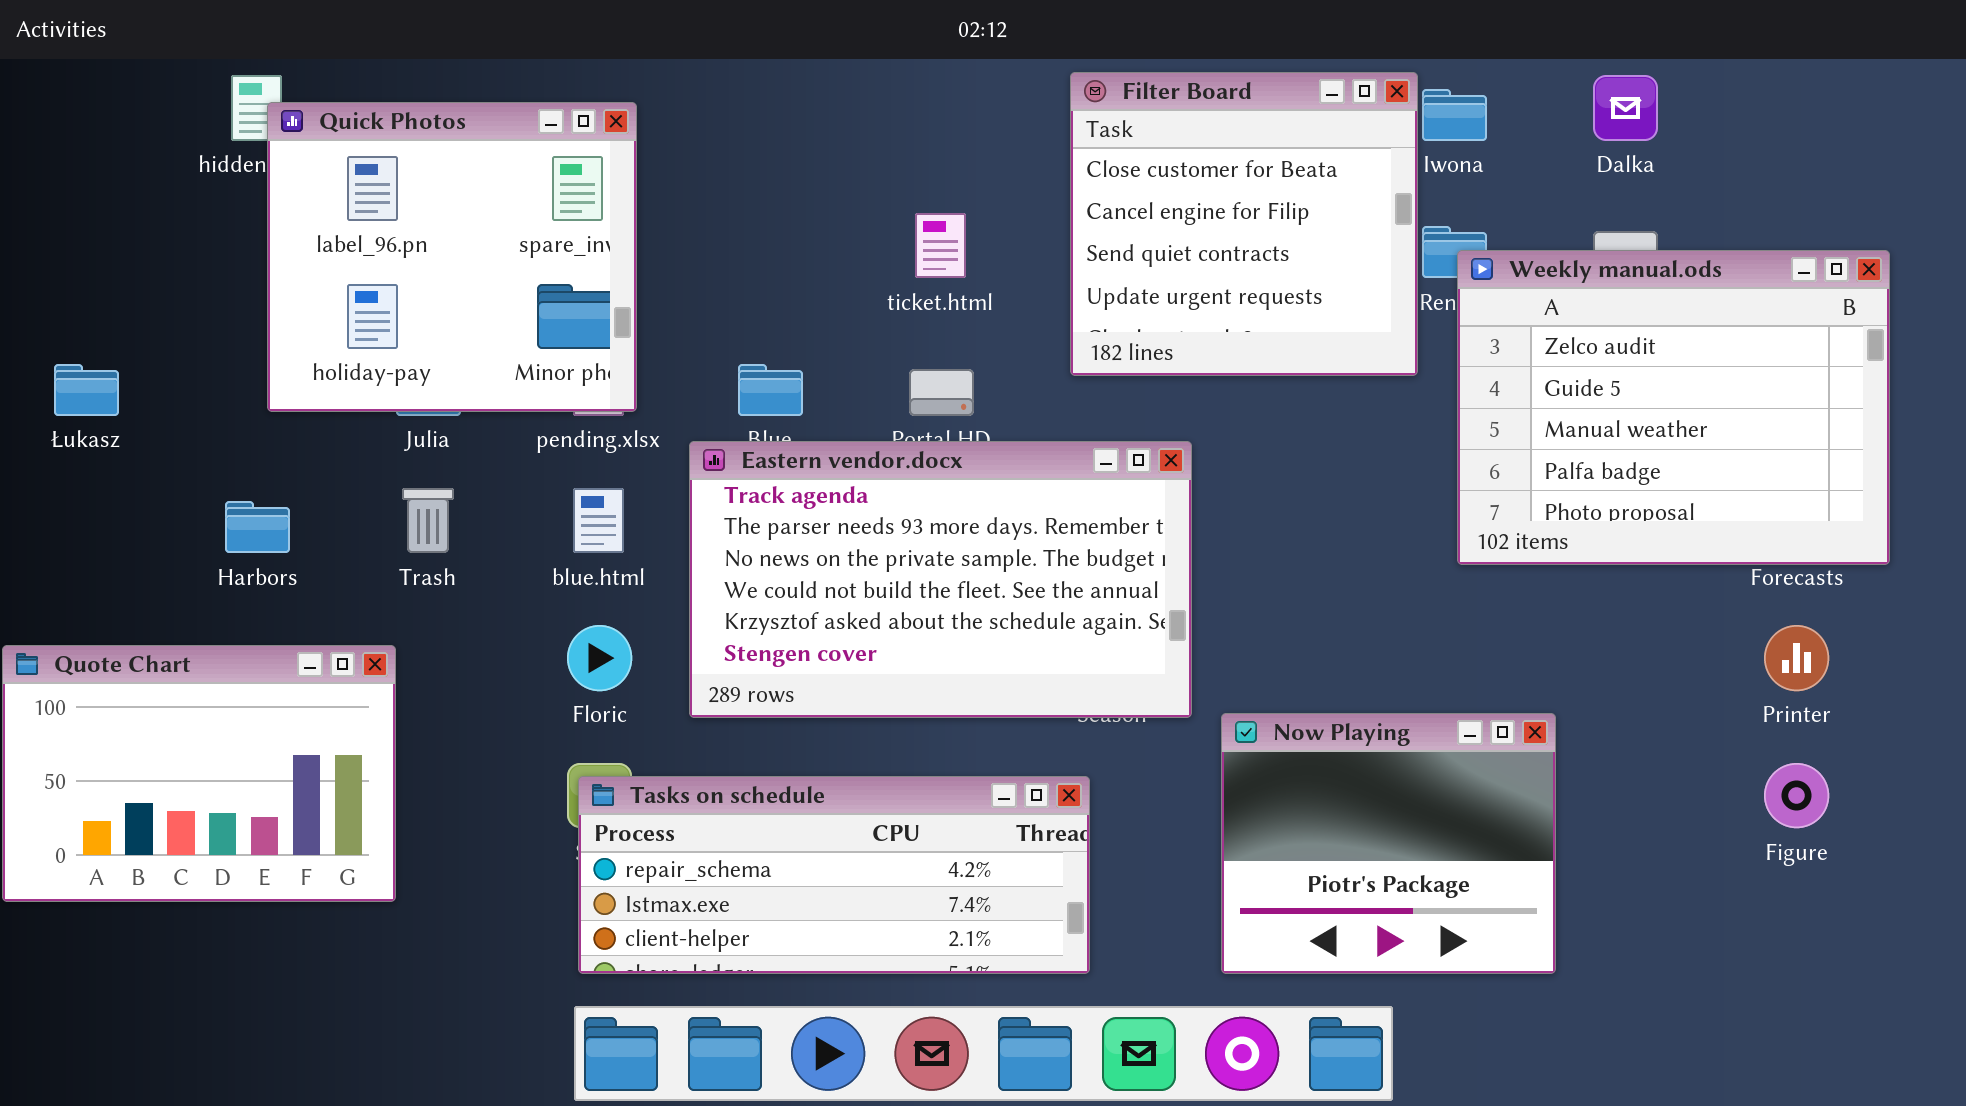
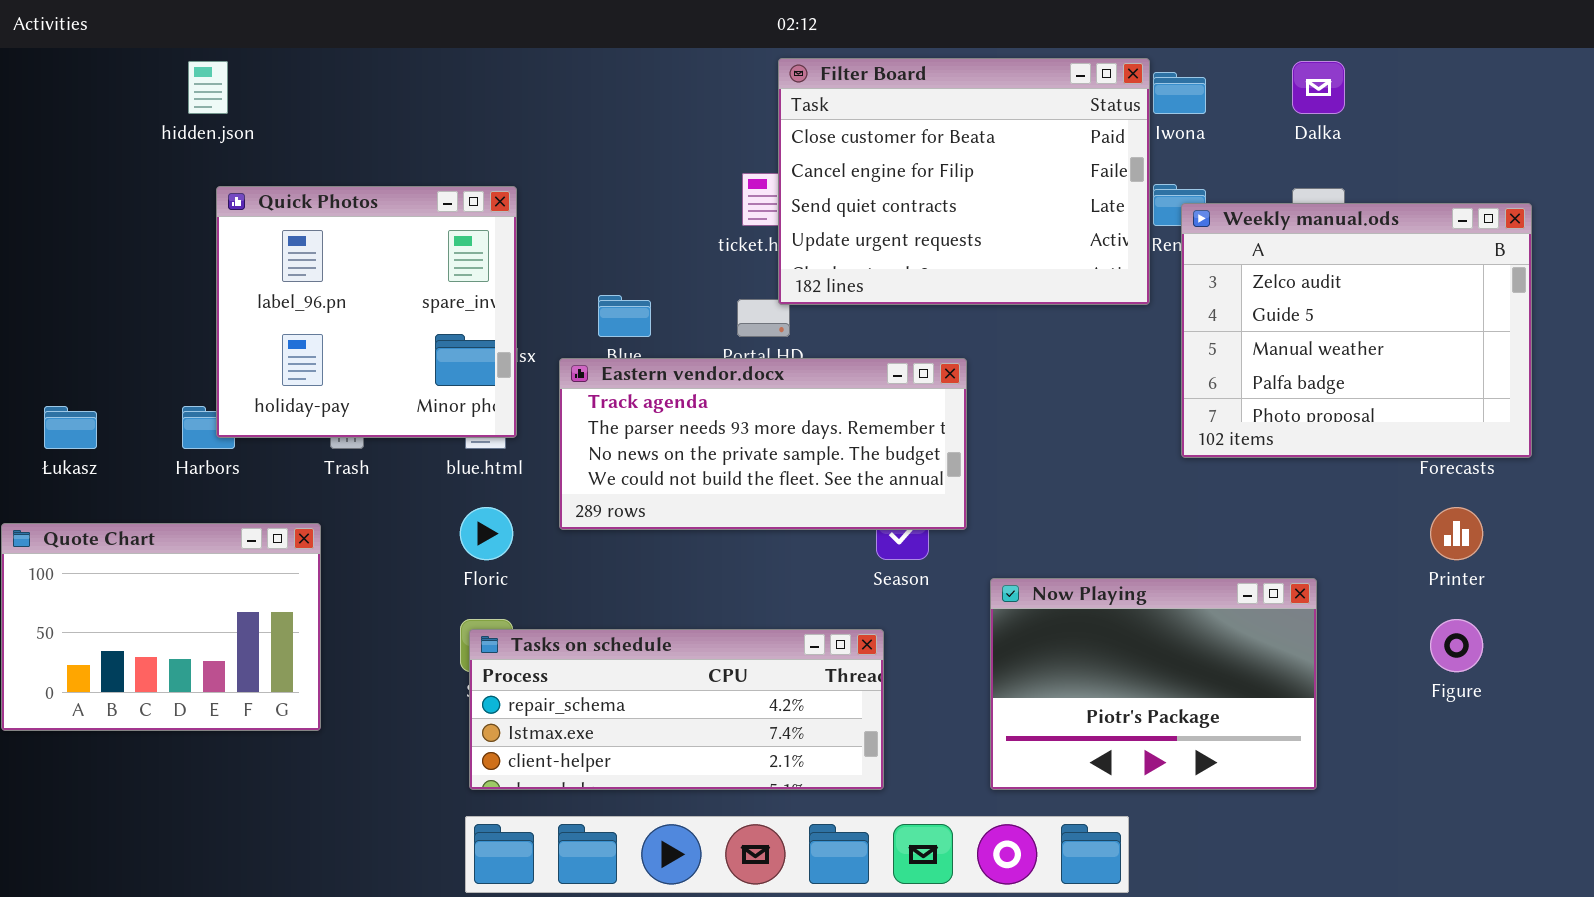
Filter Board: [1070,72,1418,376] -> [778,58,1150,305], resized
Quick Photos: [267,102,637,412] -> [216,186,517,438], moved
Łukasz: [54,364,119,416] -> [44,406,97,449], moved
Eastern vendor.docx: [689,441,1192,718] -> [559,358,967,530], resized
Now Playing: [1221,713,1556,974] -> [990,578,1317,790], resized

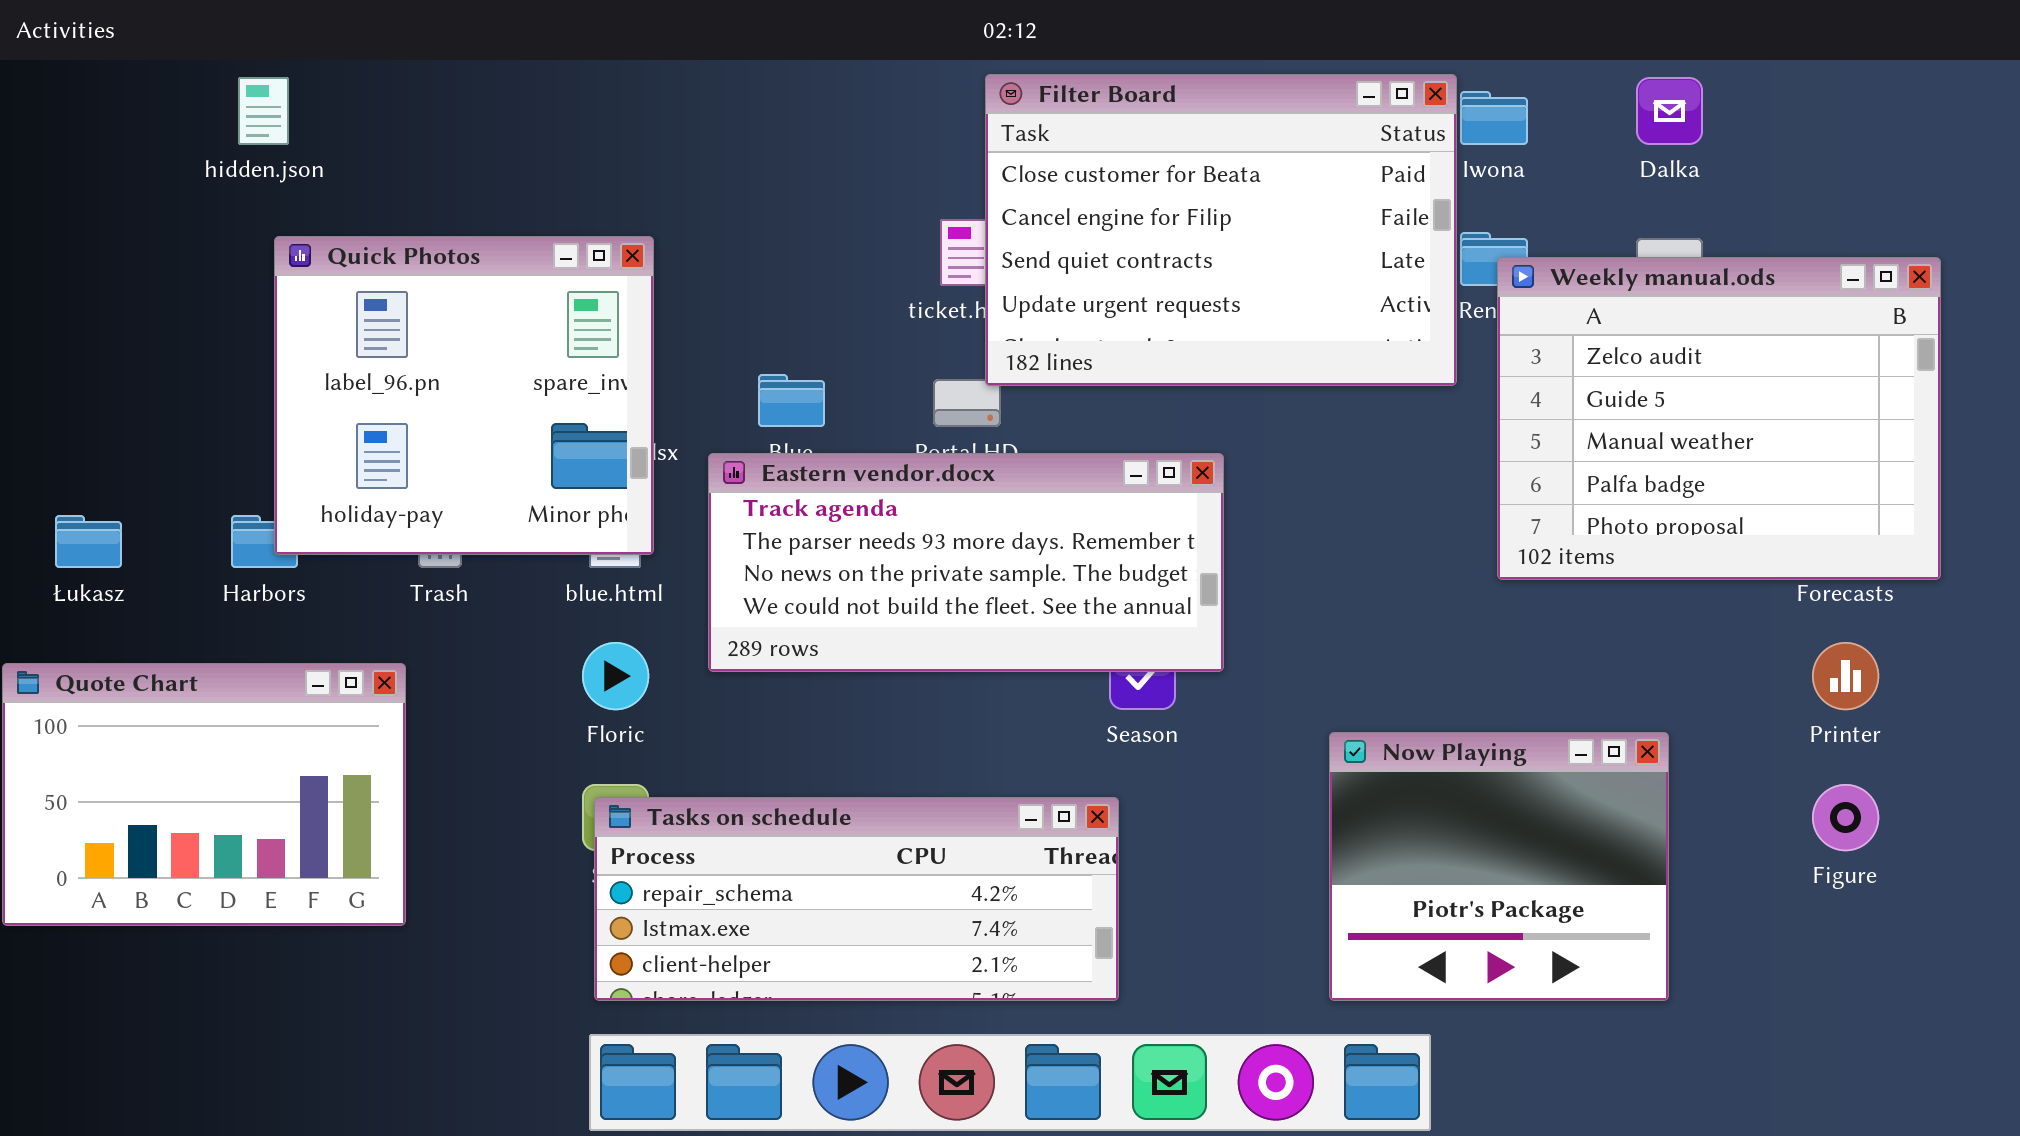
Now Playing: [990,578,1317,790] -> [1329,732,1669,1001], resized

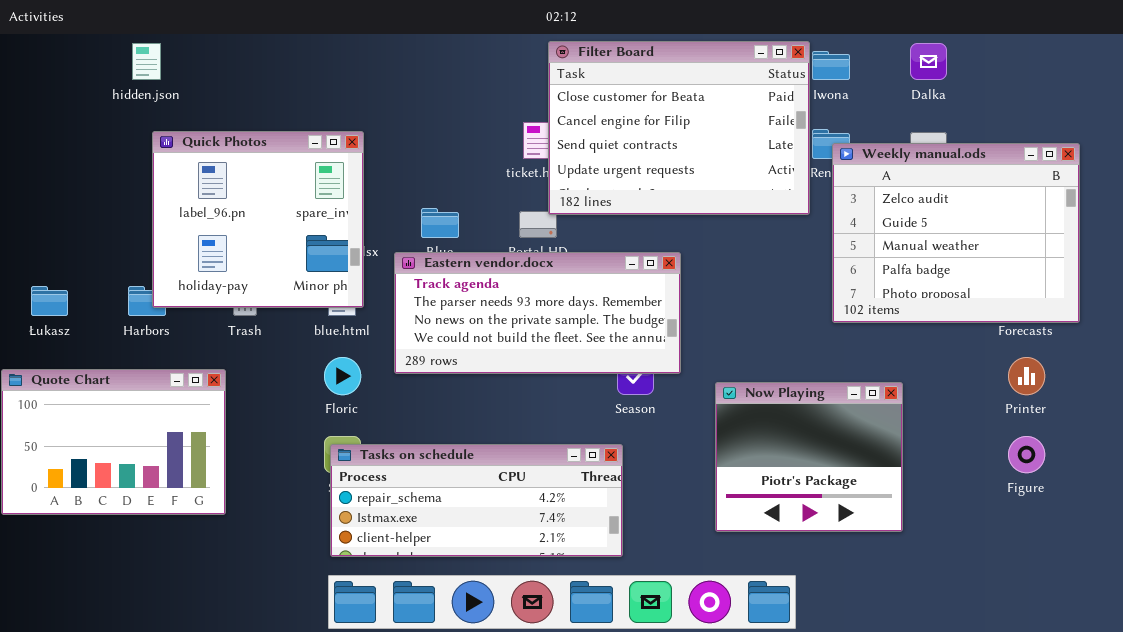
Now Playing: [1329,732,1669,1001] -> [715,382,903,532], moved

